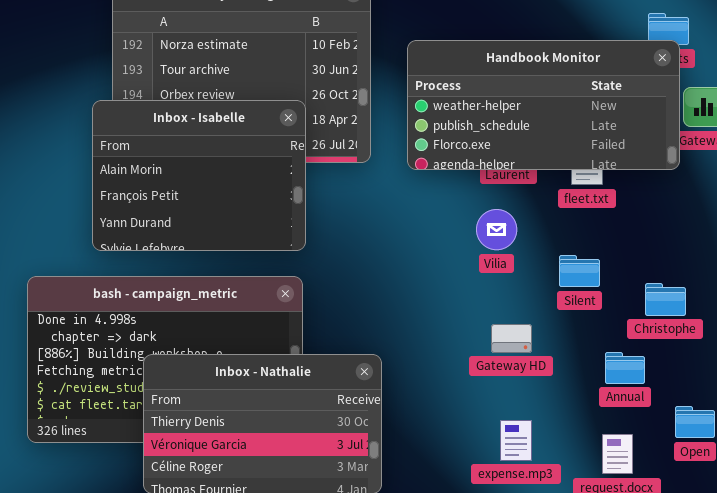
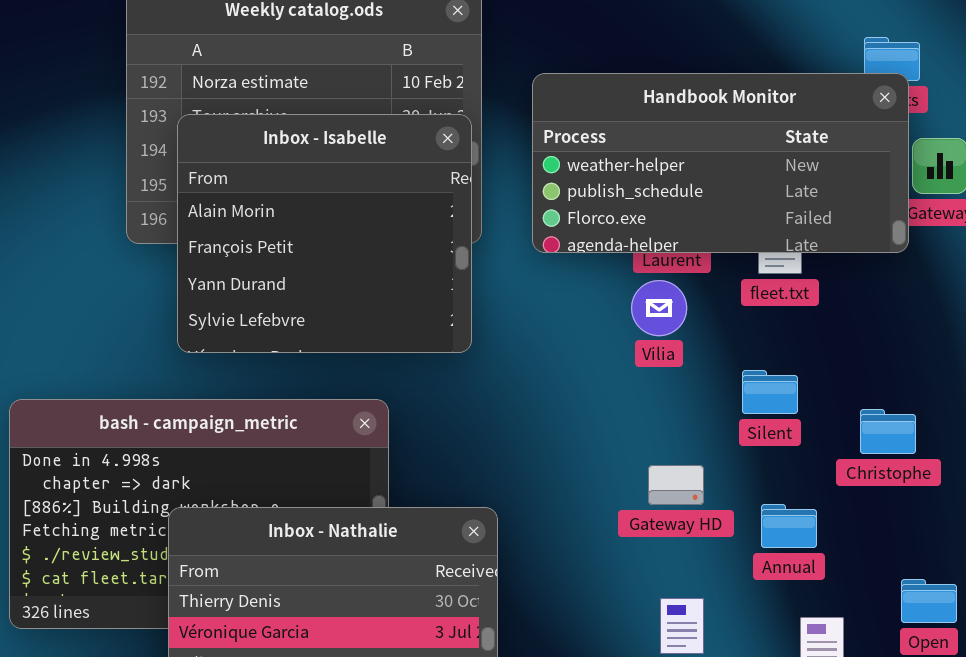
Inbox - Isabelle: [92,100,306,251] -> [177,114,472,353], moved, resized
Vilia: [476,209,517,250] -> [631,280,687,336], moved
Annual: [605,352,645,384] -> [761,504,817,548], moved

